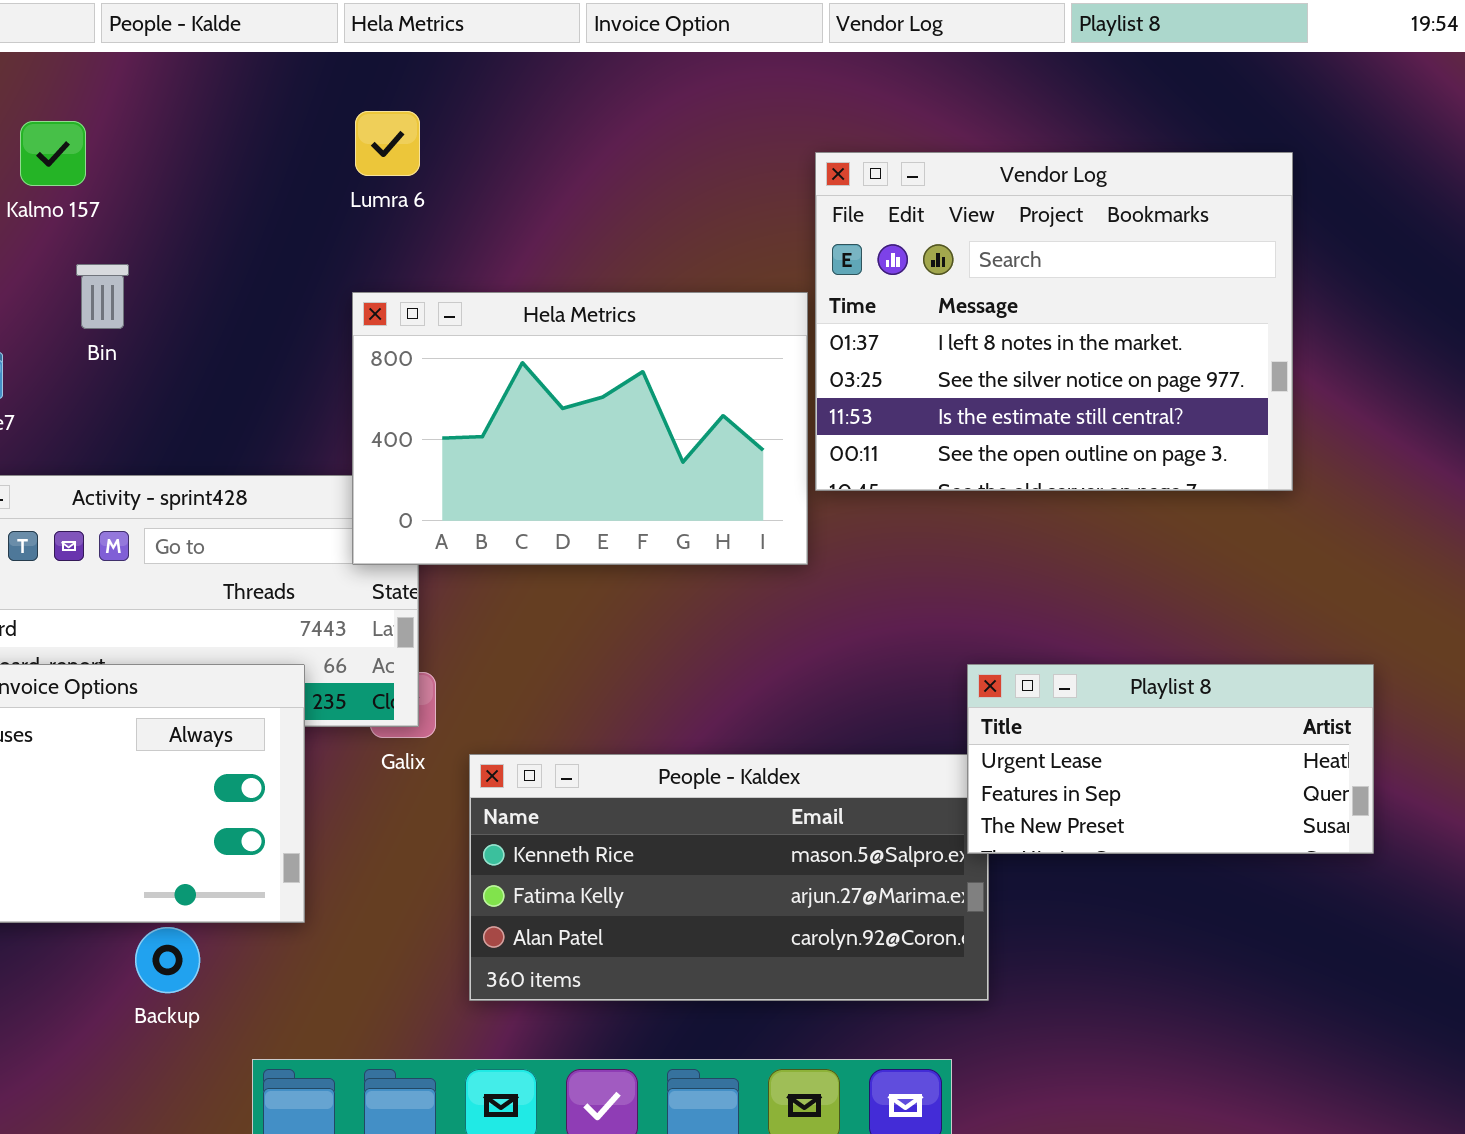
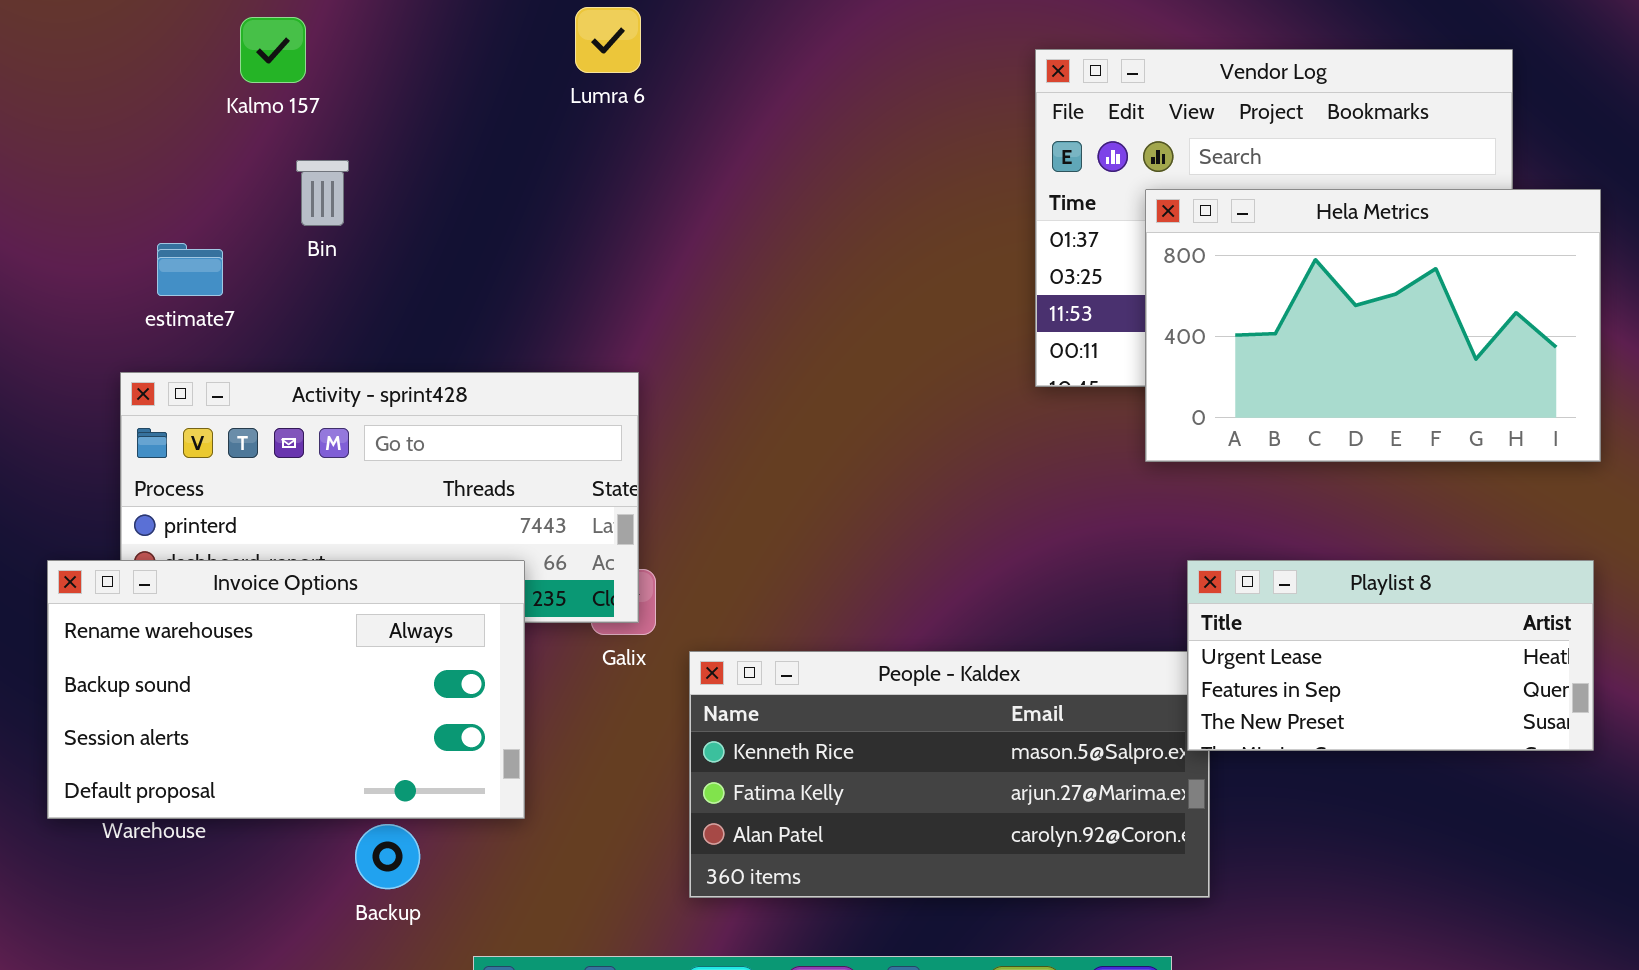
Hela Metrics: [352,292,808,565] -> [1145,189,1601,462], moved

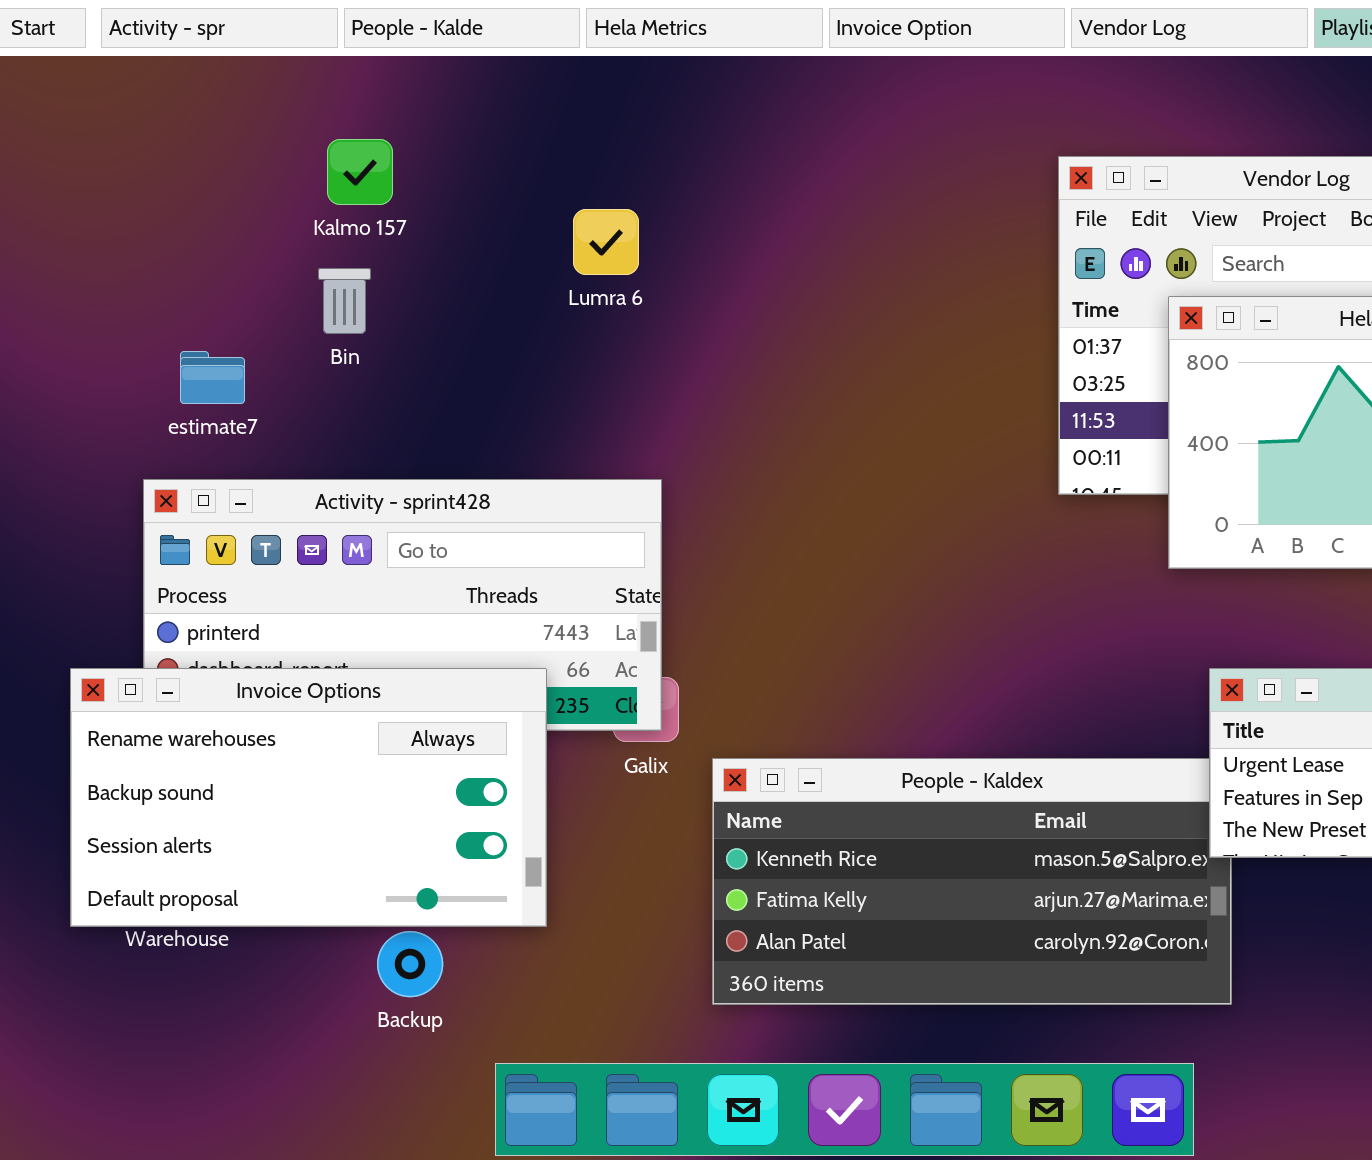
Lumra 6: [575,7,641,73] -> [573,209,639,275], moved
Kalmo 157: [240,17,306,83] -> [327,139,393,205], moved

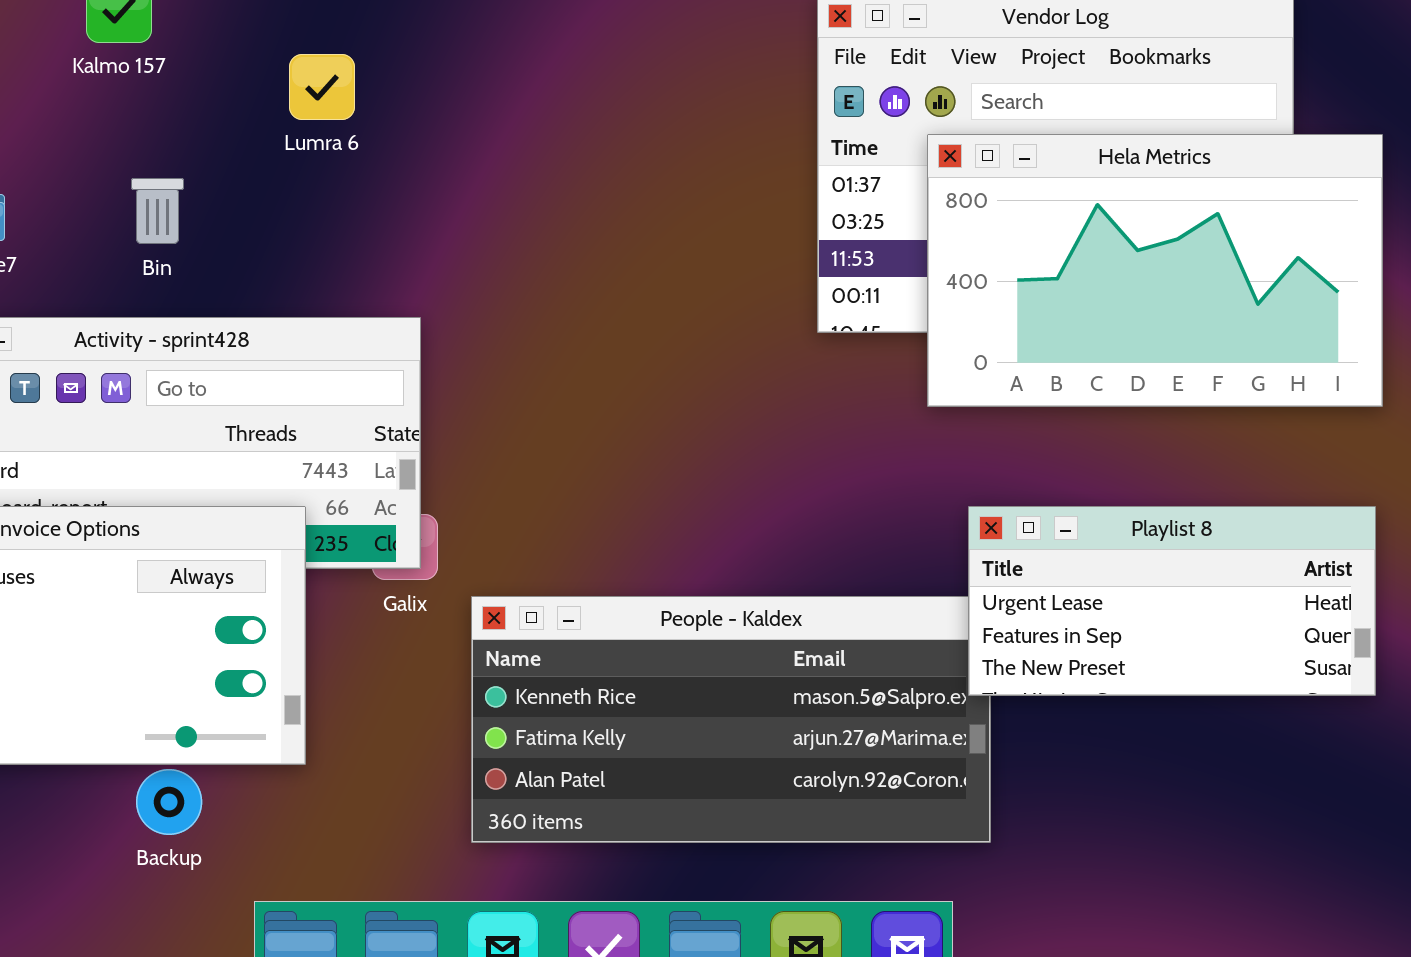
Lumra 6: [573,209,639,275] -> [289,54,355,120], moved
Bin: [318,268,371,334] -> [131,178,184,244], moved

